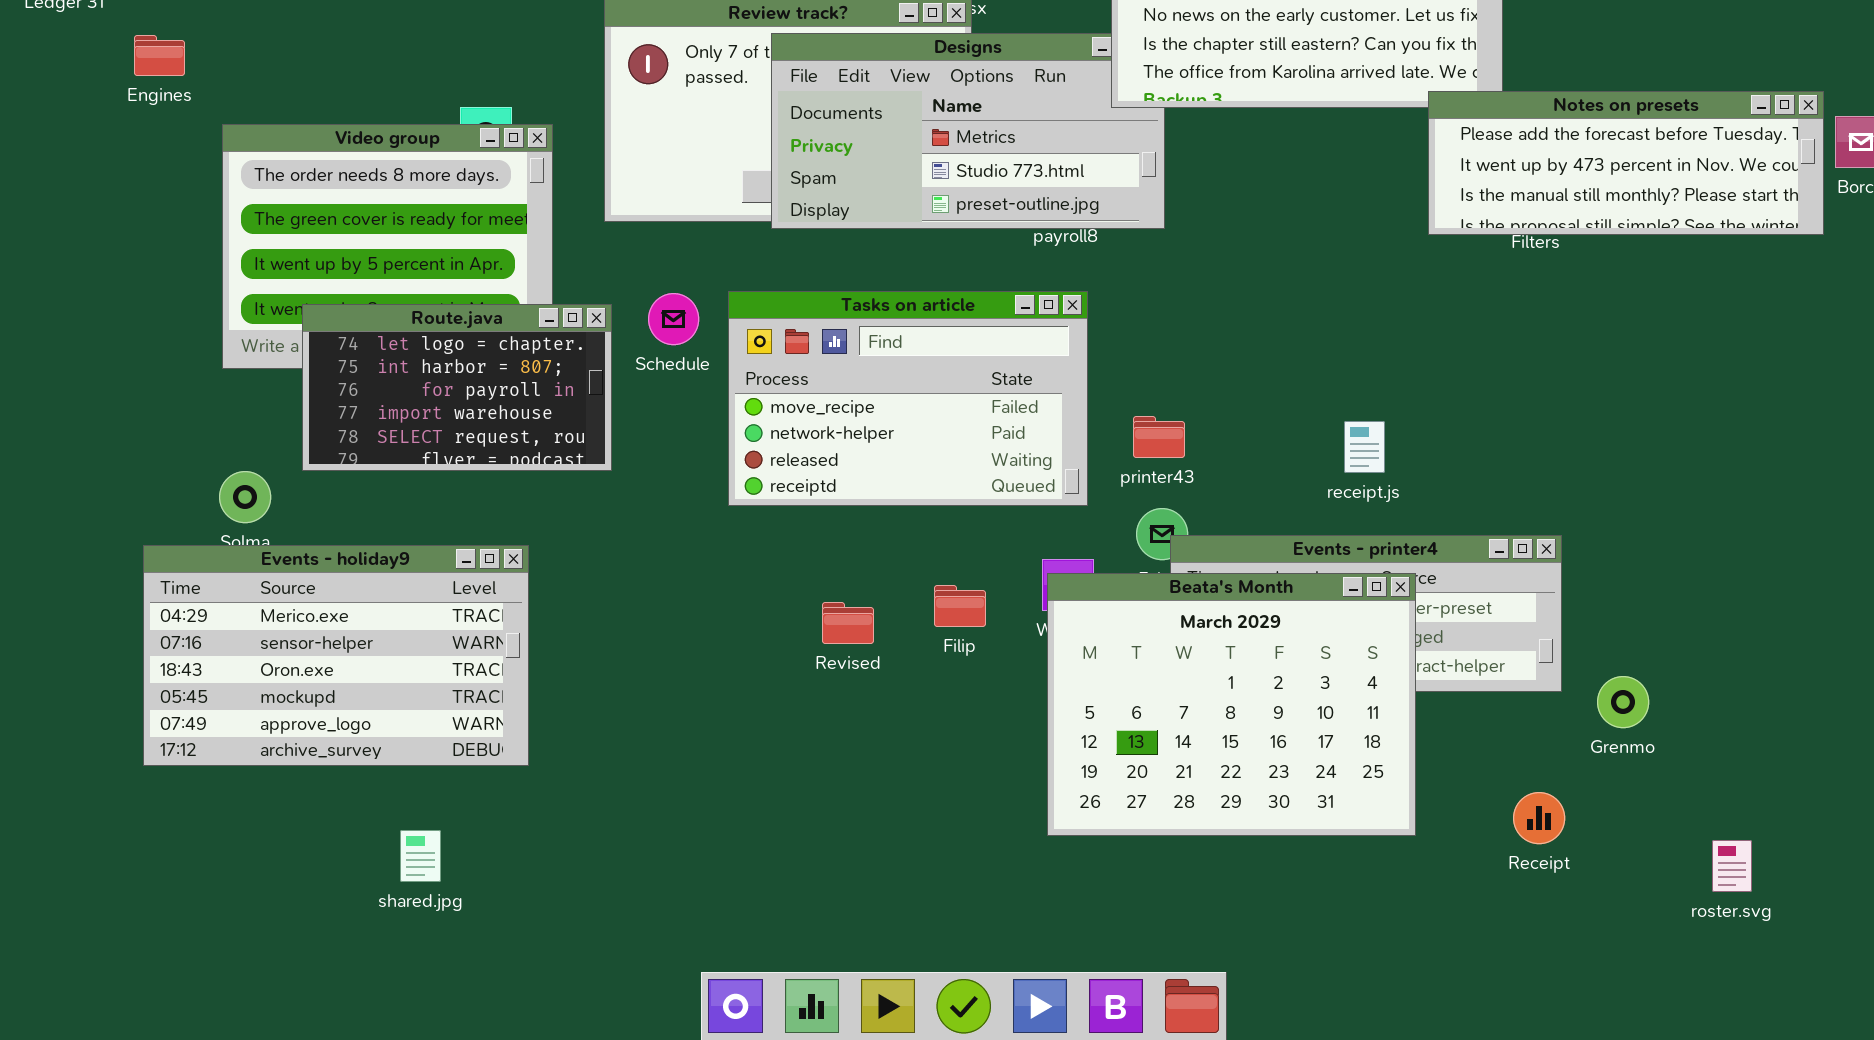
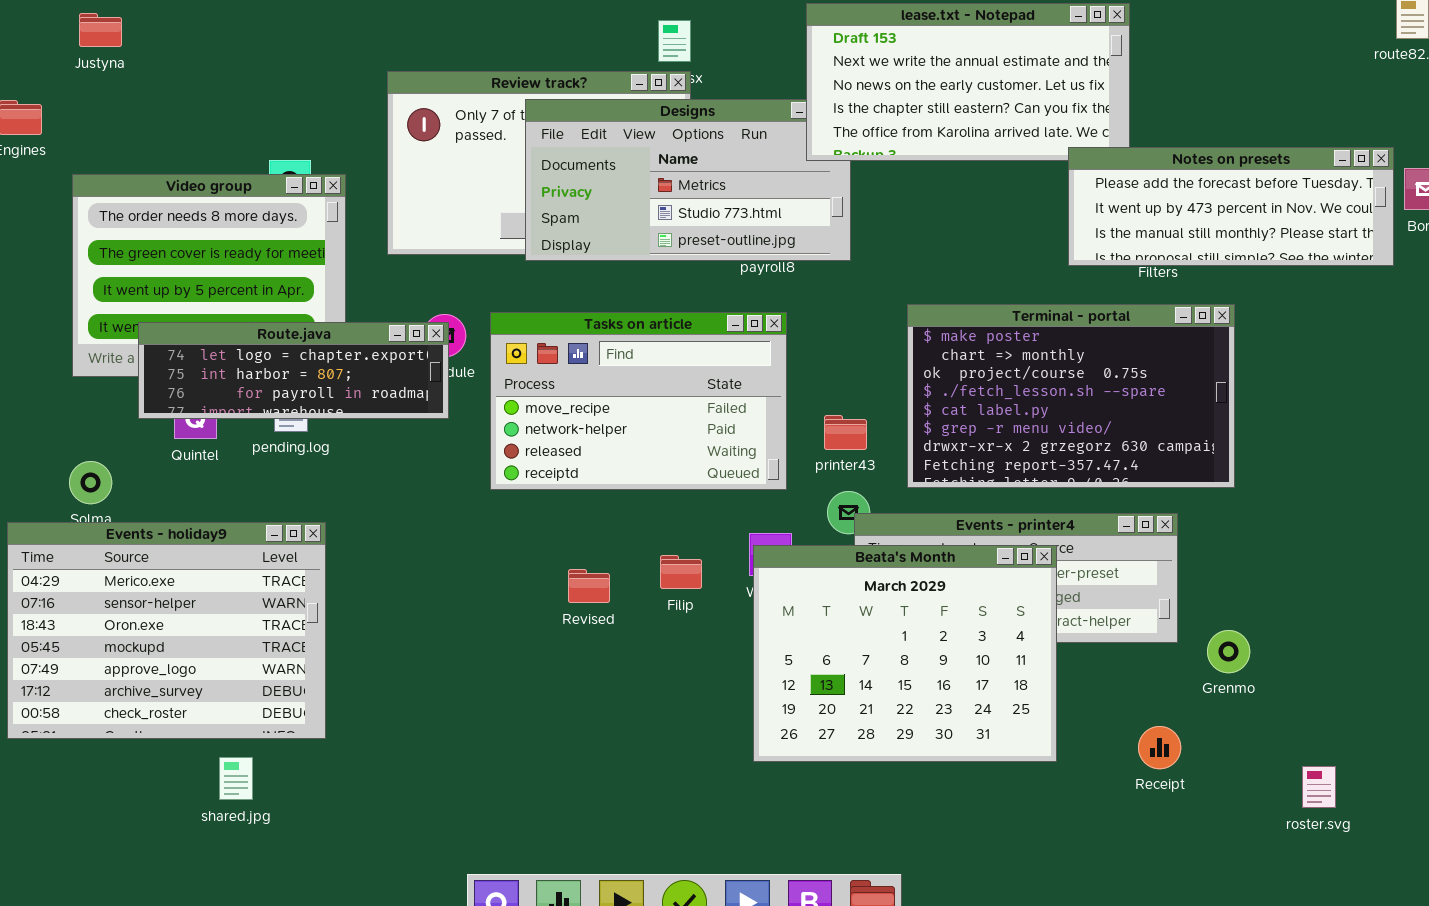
Terminal - portal: none -> [907,304,1235,488], opened
Route.java: [302,304,612,471] -> [138,322,449,419], resized
Events - holiday9: [143,545,529,766] -> [7,522,326,739], resized

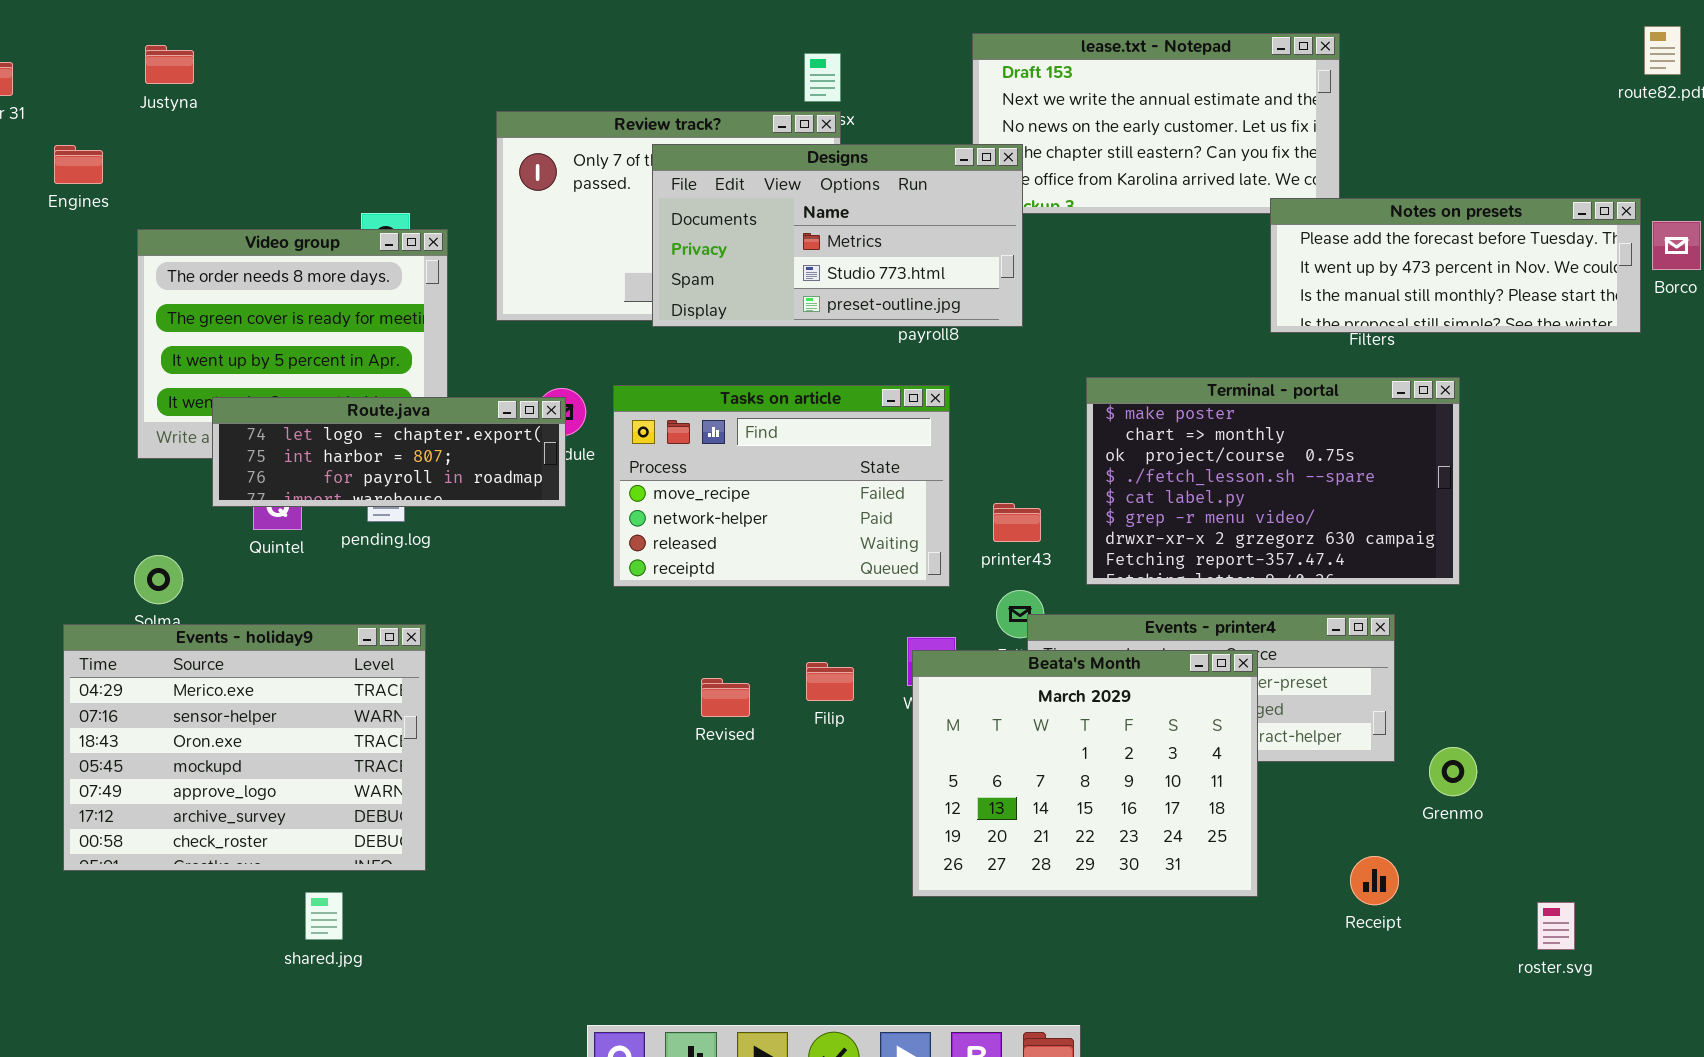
Designs: [525,99,851,261] -> [652,144,1023,327], raised

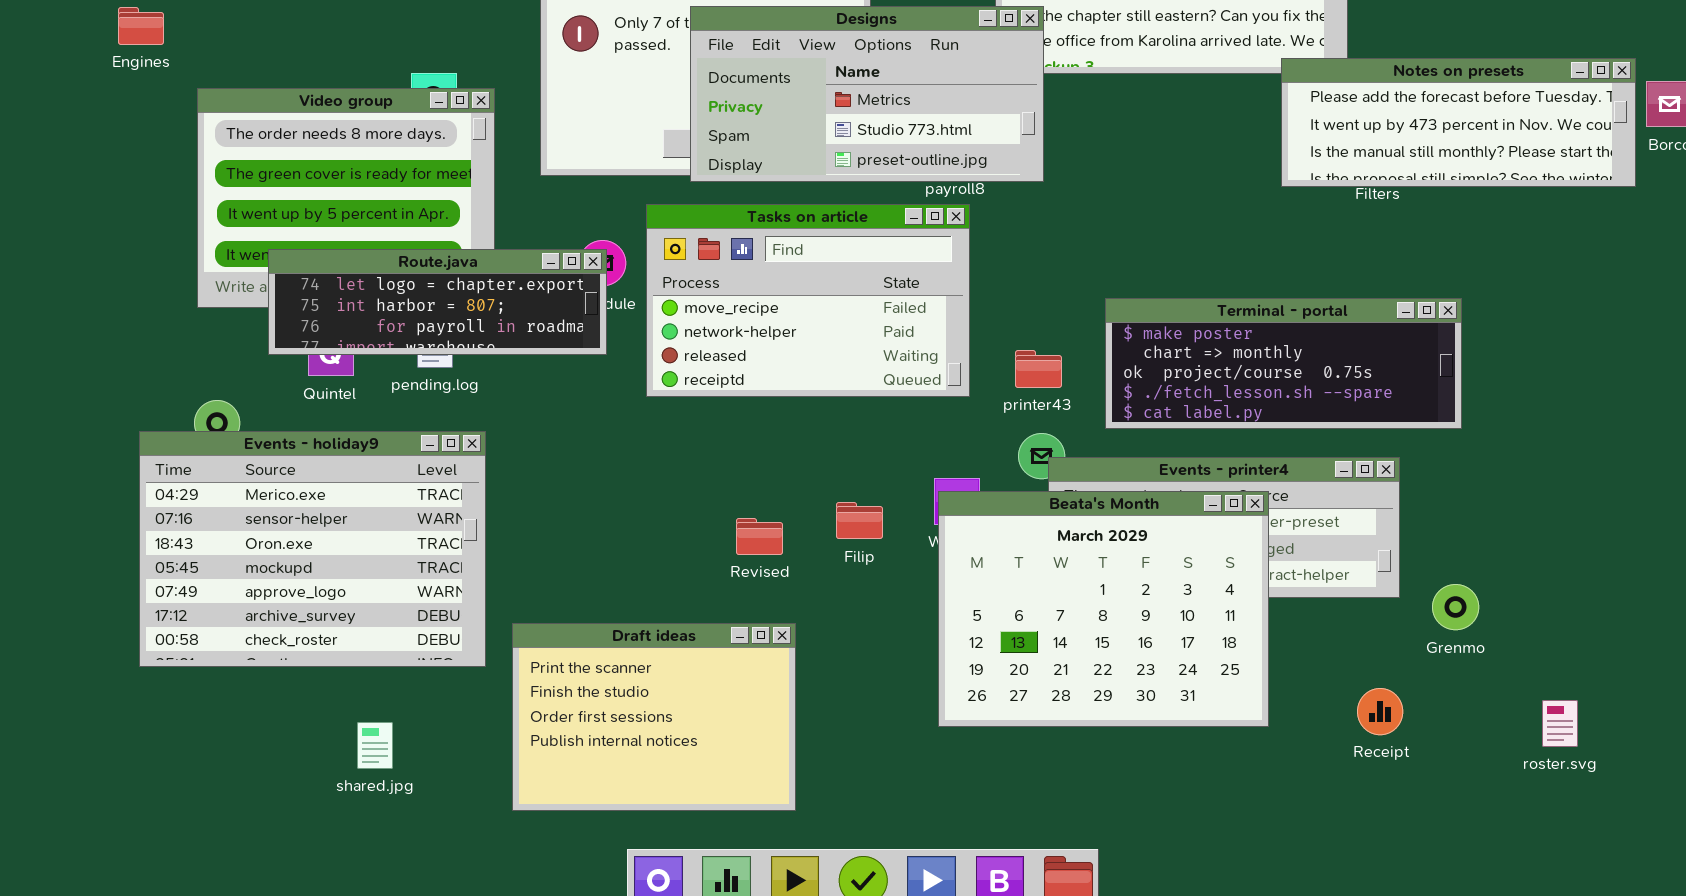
Terminal - portal: [1086,377,1460,585] -> [1105,298,1462,429], resized
Tasks on article: [613,385,950,587] -> [646,204,970,397], moved
Events - holiday9: [63,624,426,871] -> [139,431,486,667], moved
Draft ideas: none -> [512,623,796,811], opened
roster.svg: [1537,902,1575,950] -> [1542,700,1578,747], moved

